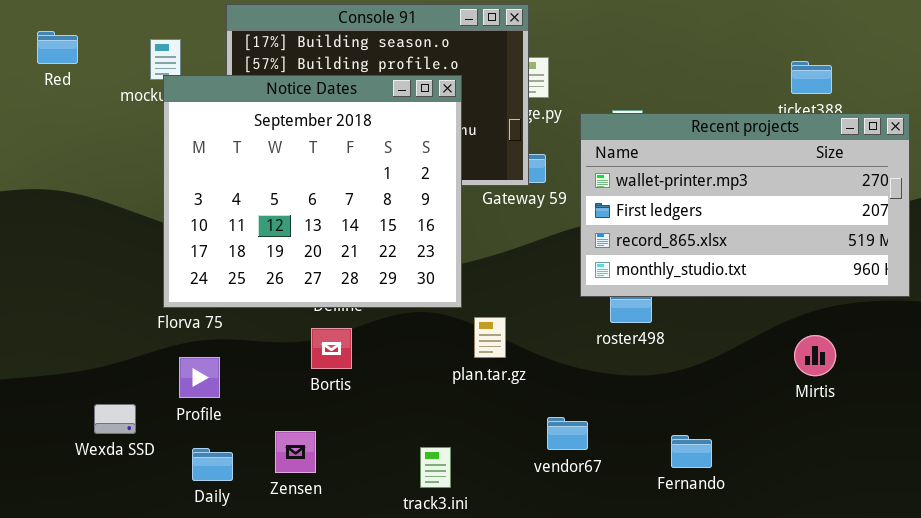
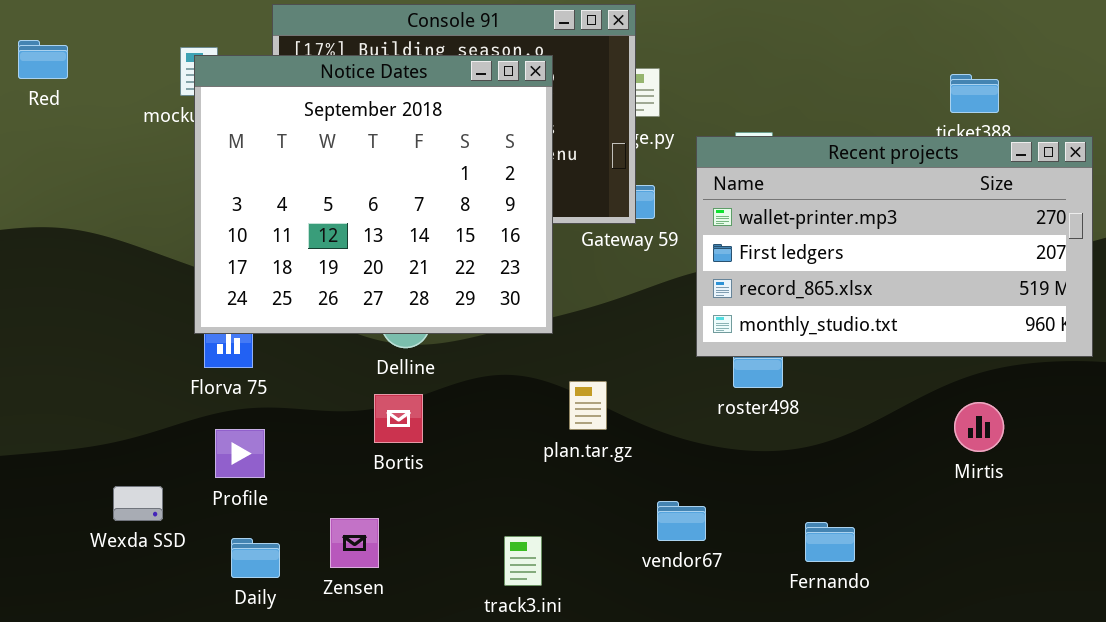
Red: [37,31,78,64] -> [18,40,68,79], moved
Notice Dates: [163,75,462,308] -> [194,55,553,334], moved

